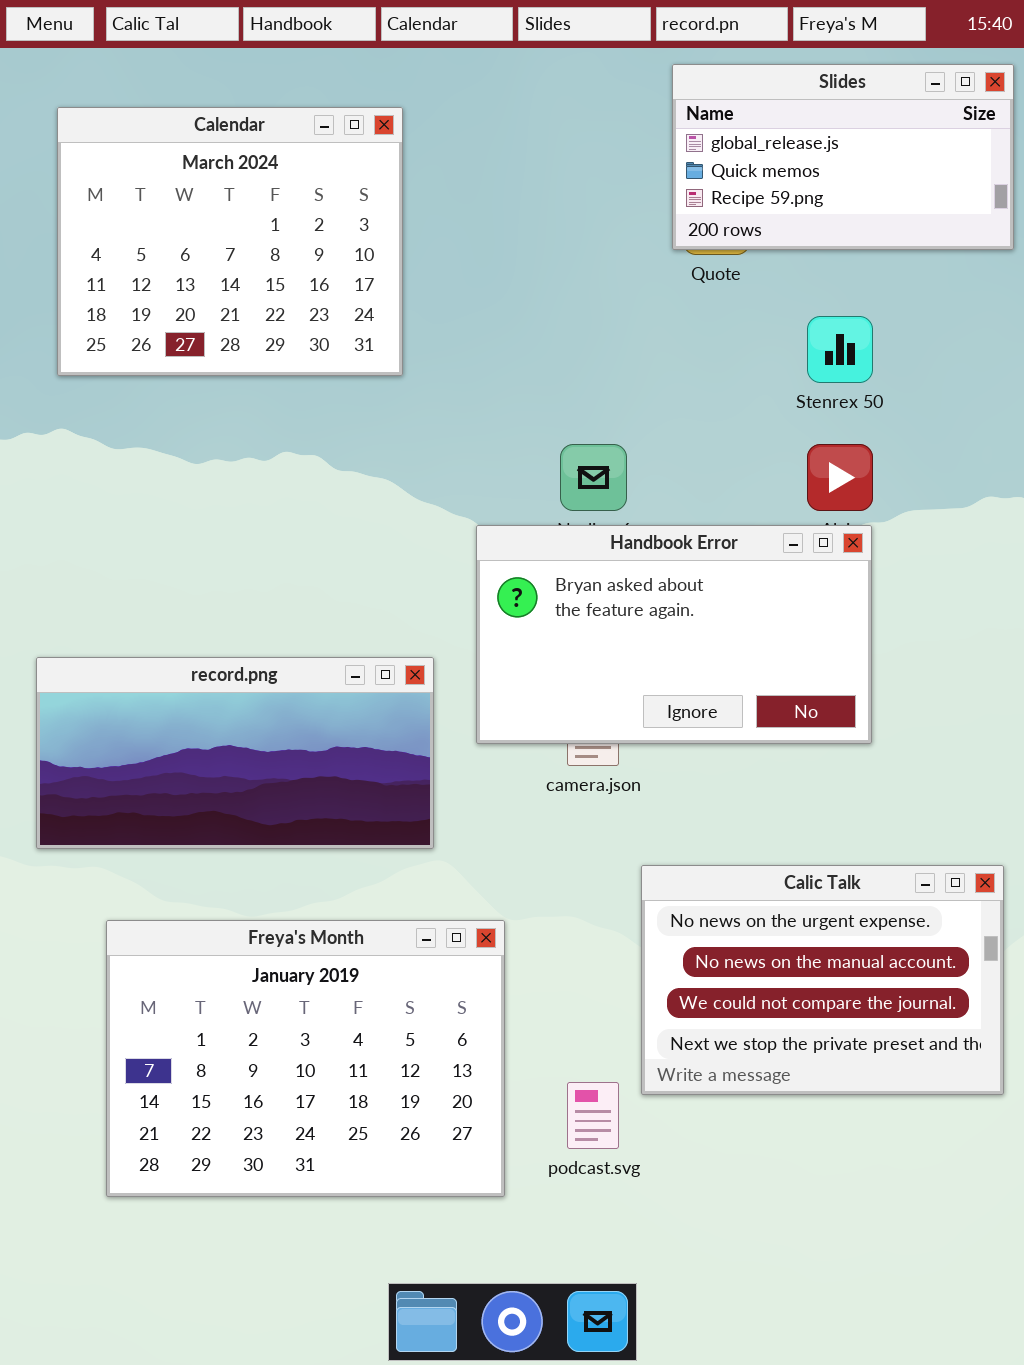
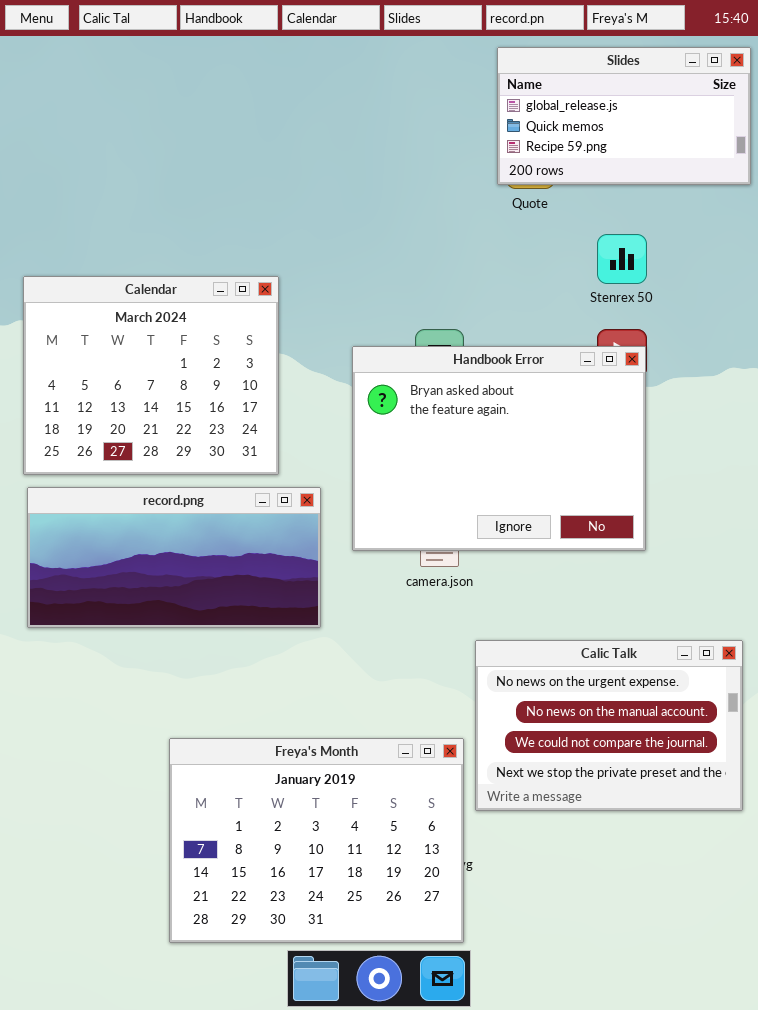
Calendar: [57,107,403,376] -> [23,276,279,475], moved
Handbook Error: [476,525,872,744] -> [352,346,646,551], resized
Freya's Month: [106,920,505,1197] -> [169,738,464,943], moved

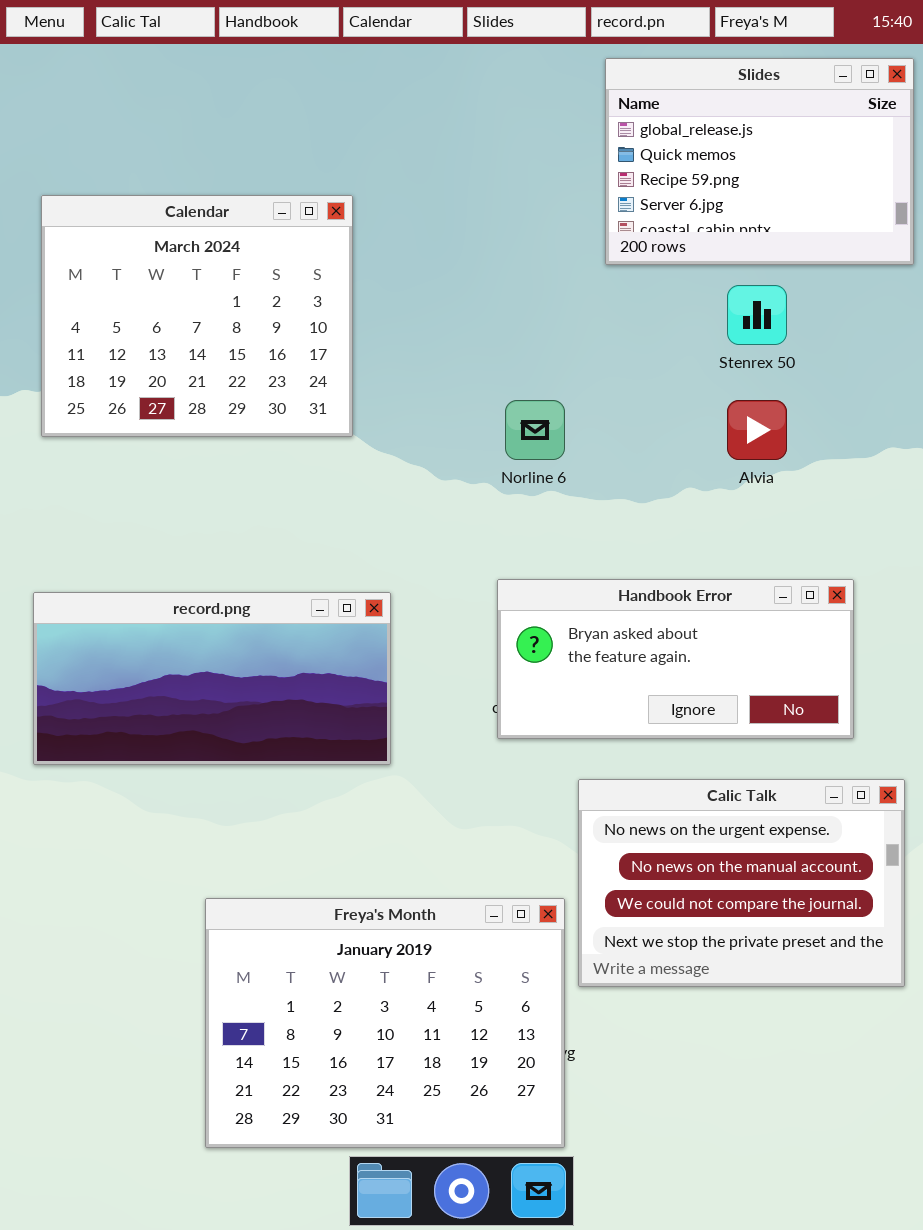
Slides: [497,47,751,185] -> [605,58,914,265], resized
Calendar: [23,276,279,475] -> [41,195,353,437], moved
Handbook Error: [352,346,646,551] -> [497,579,854,739], moved, resized

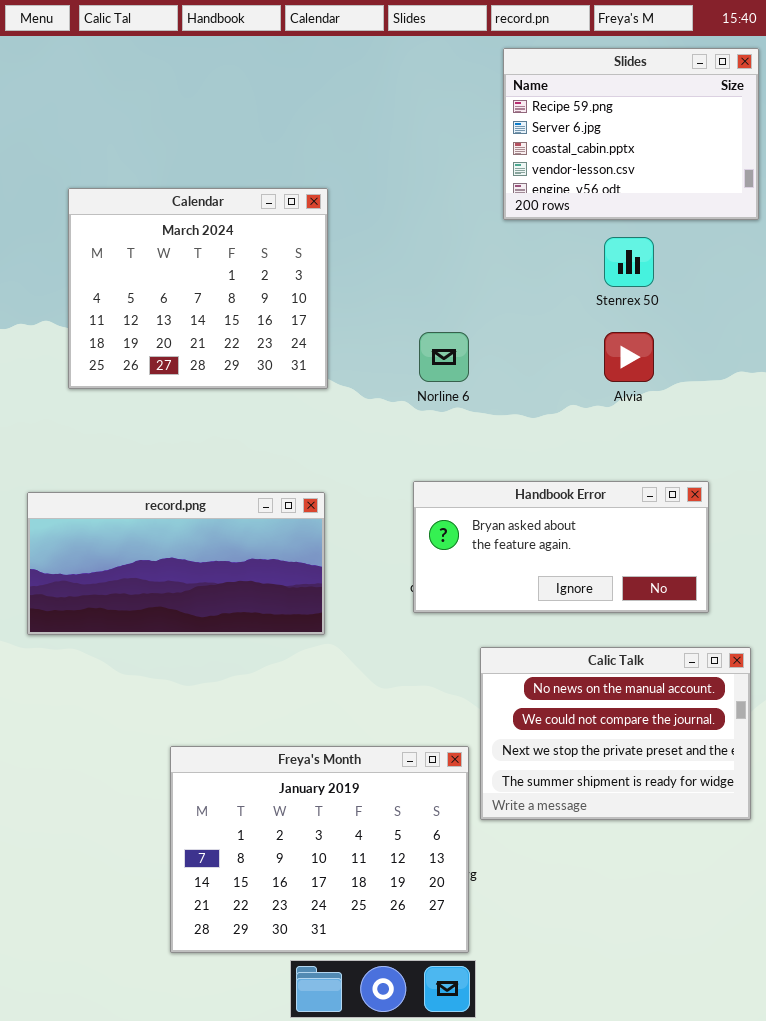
Slides: [605,58,914,265] -> [503,48,759,220], scrolled down 2 rows
Calendar: [41,195,353,437] -> [68,188,328,389], moved
Calic Talk: [578,779,905,987] -> [480,647,751,820], scrolled down 1 row

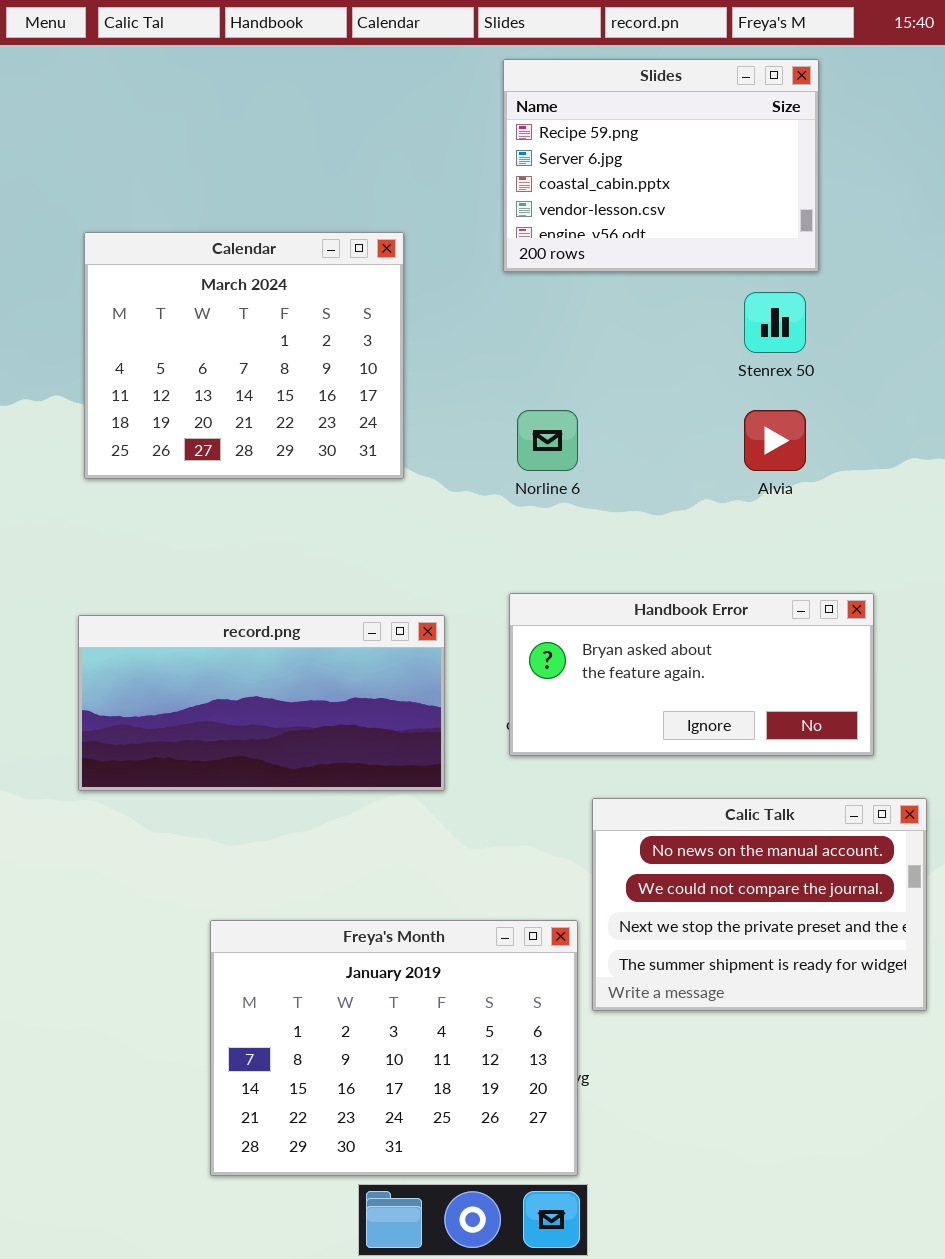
Slides: [503,48,759,220] -> [503,59,819,272], moved
record.png: [27,492,325,635] -> [78,615,445,791], moved

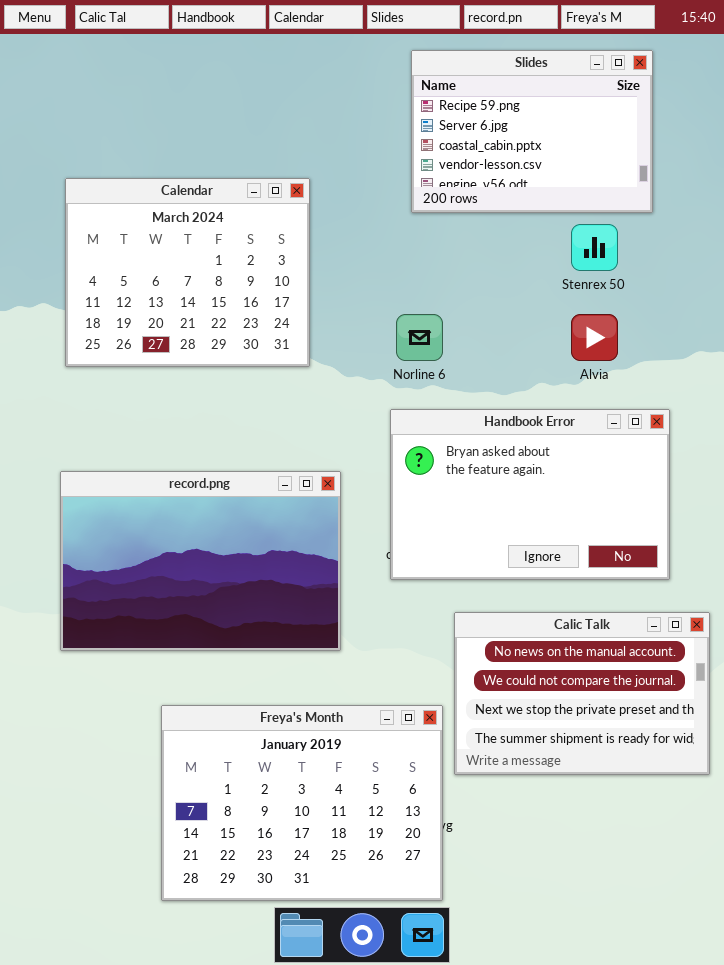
Slides: [503,59,819,272] -> [411,50,653,213], moved
Handbook Error: [509,593,874,756] -> [390,409,670,580], resized
record.png: [78,615,445,791] -> [60,471,341,651], resized

